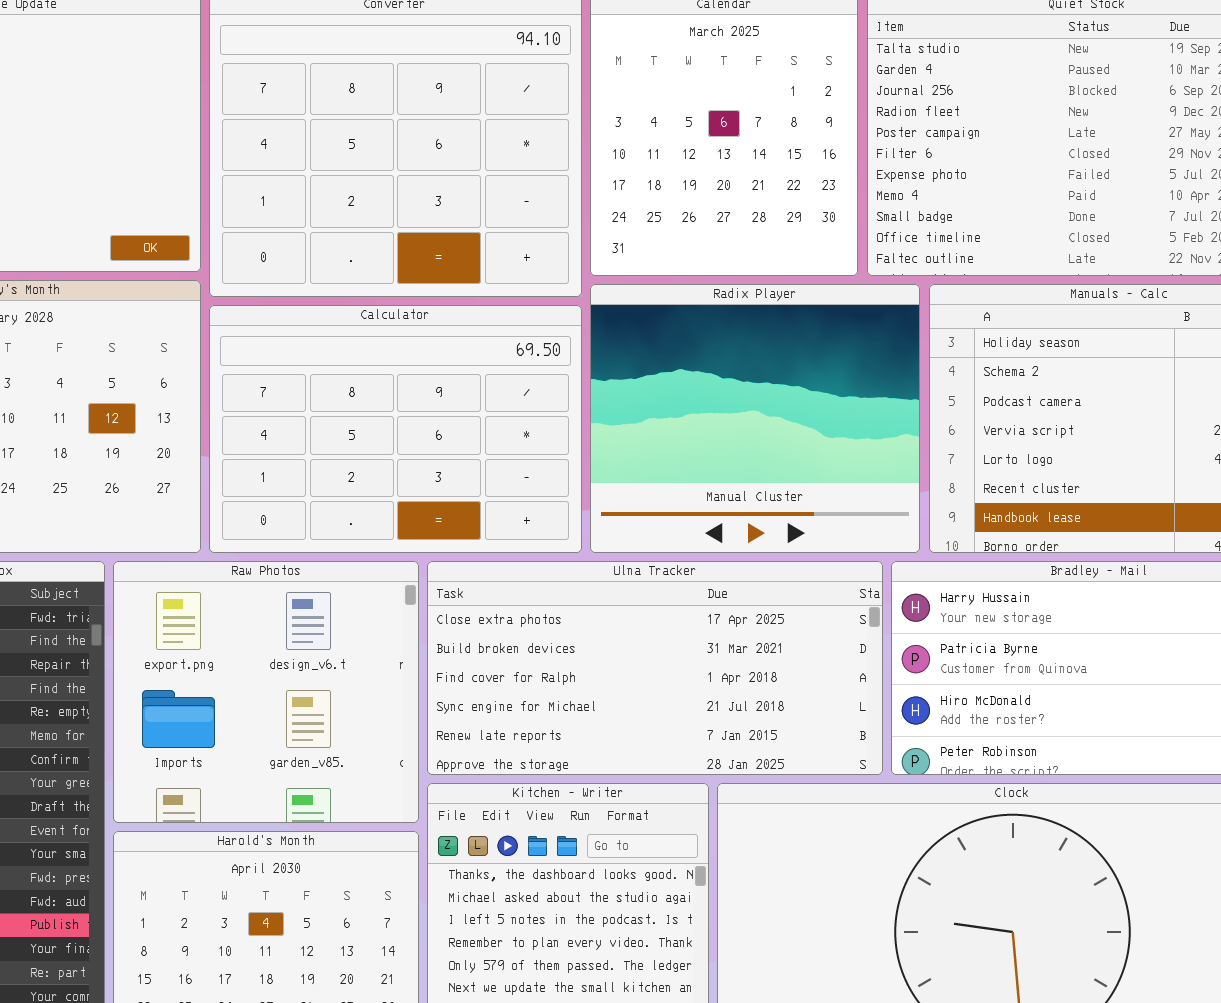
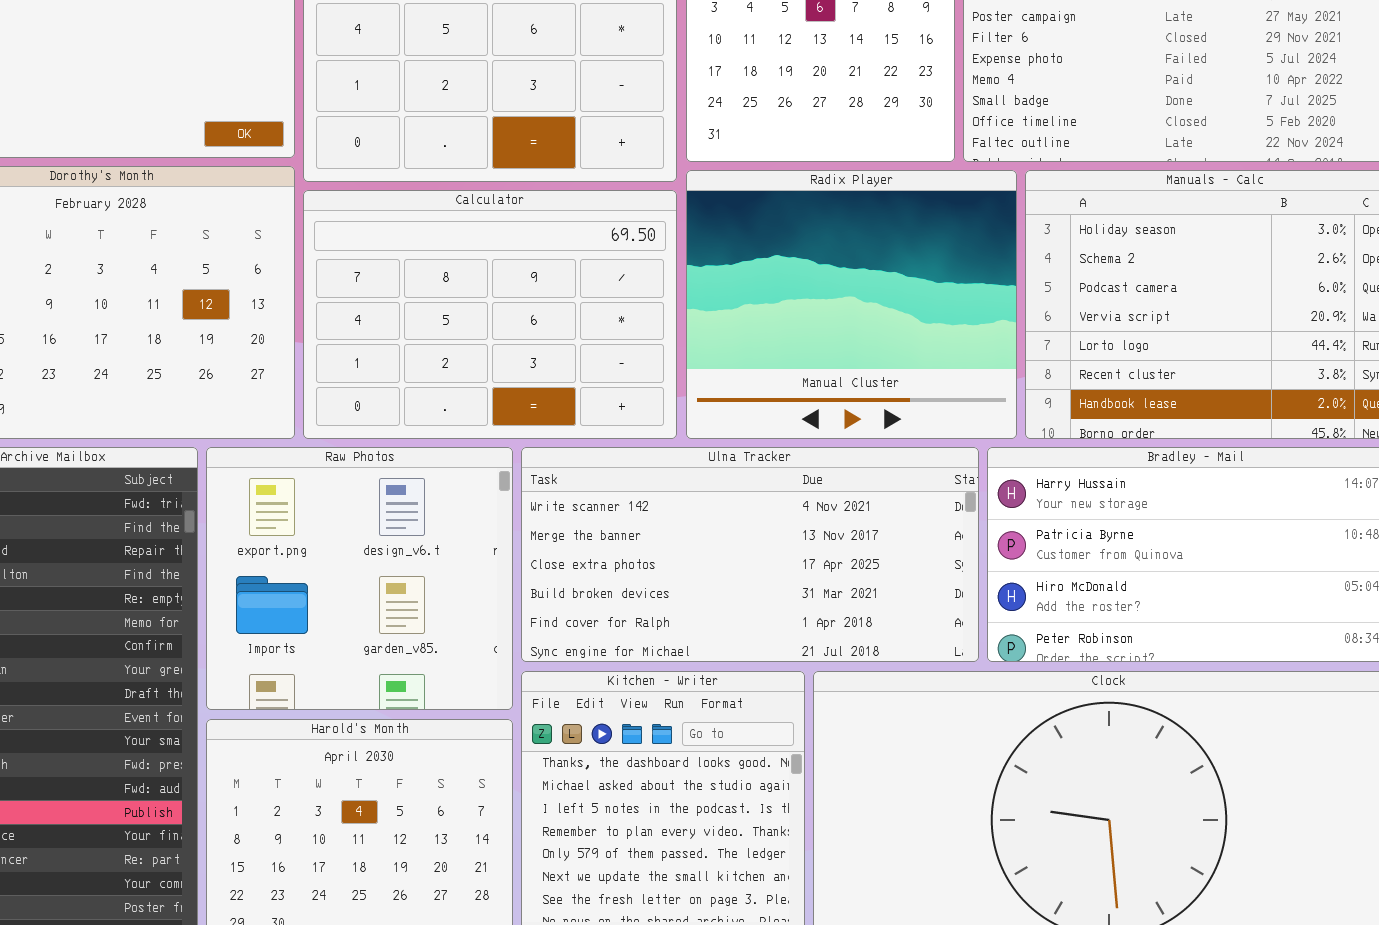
Ulna Tracker: [427,561,883,775] -> [521,447,979,662], scrolled up 2 rows

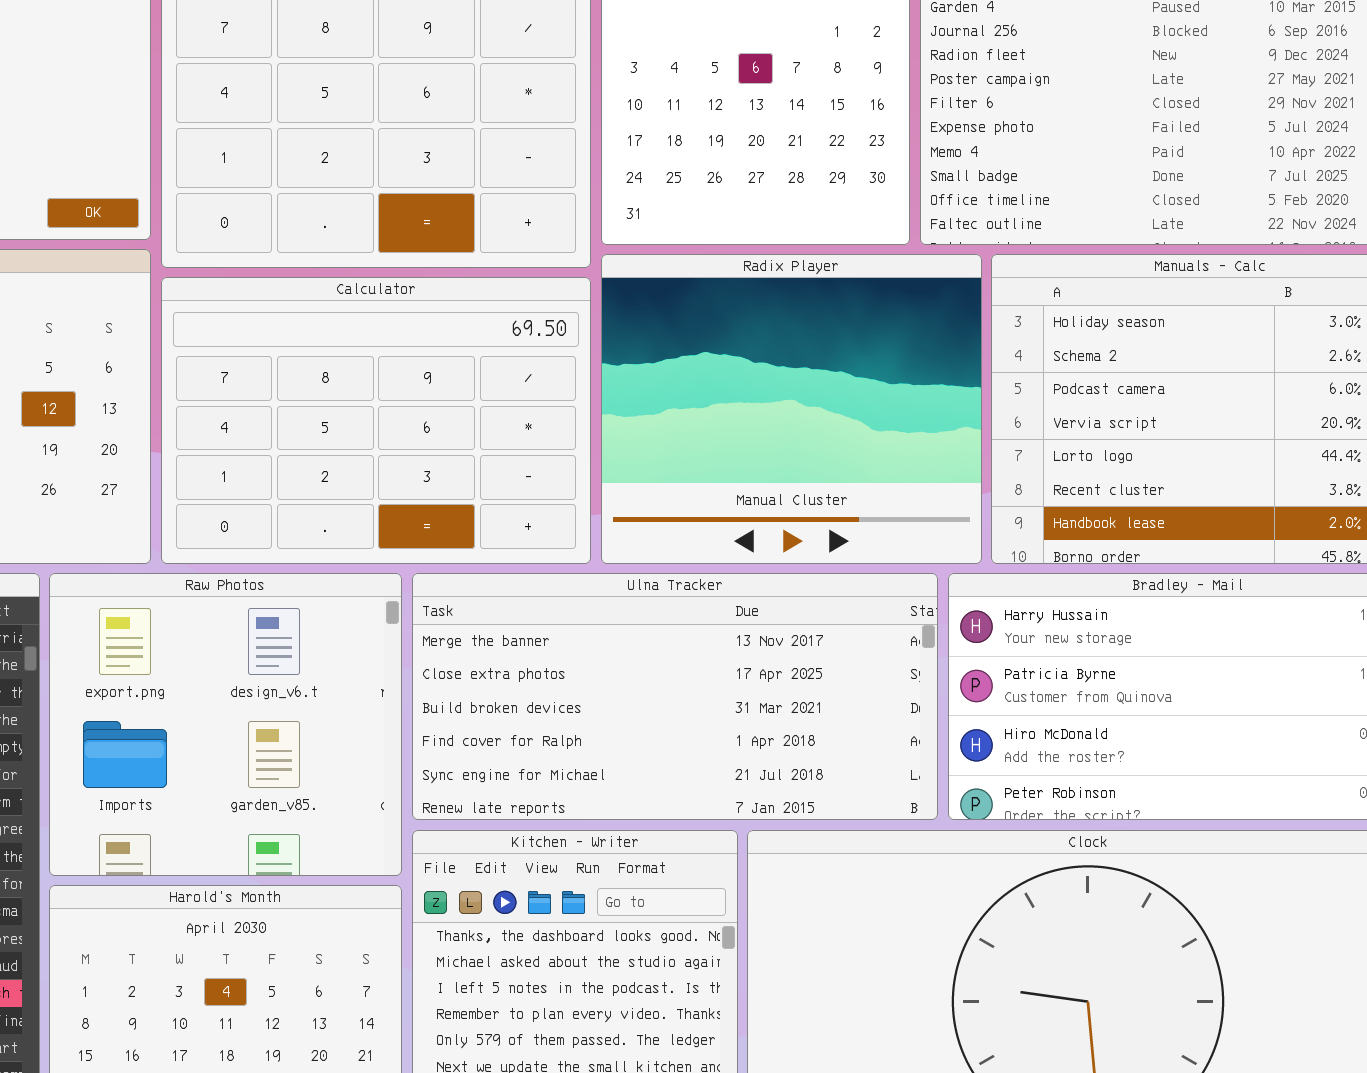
Ulna Tracker: [521,447,979,662] -> [412,573,938,820], scrolled down 1 row

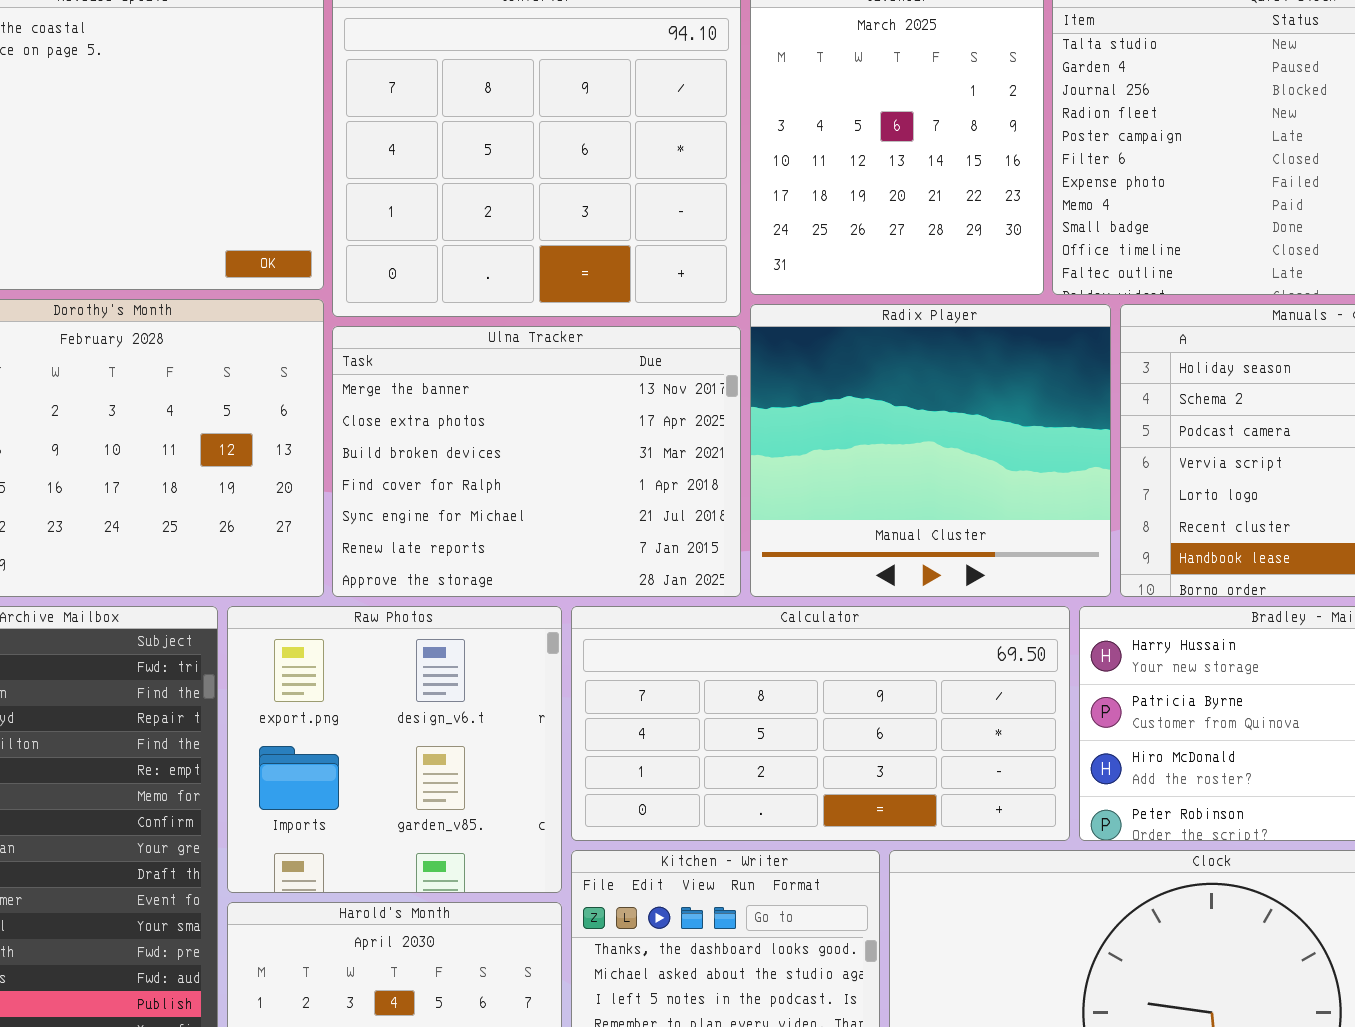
Calculator: [161,277,591,564] -> [571,606,1070,841], moved, resized
Ulna Tracker: [412,573,938,820] -> [332,326,741,597], moved, resized

